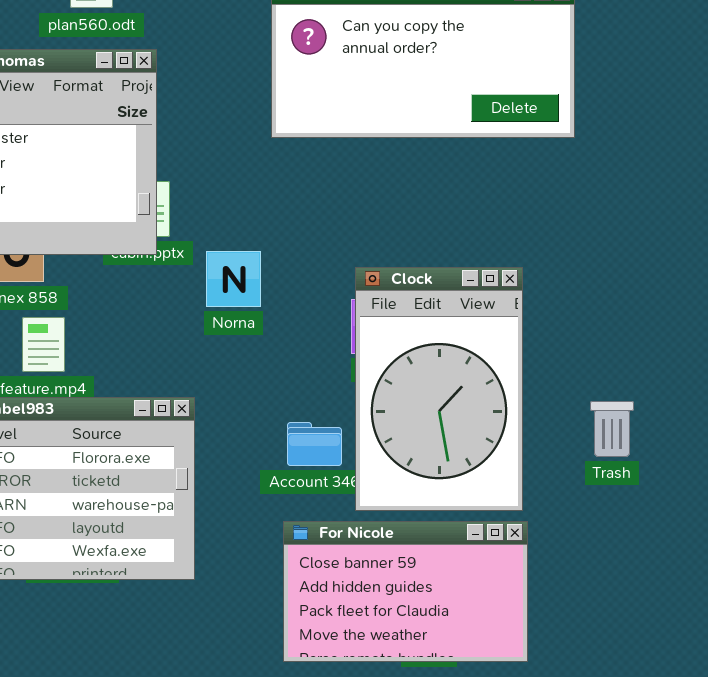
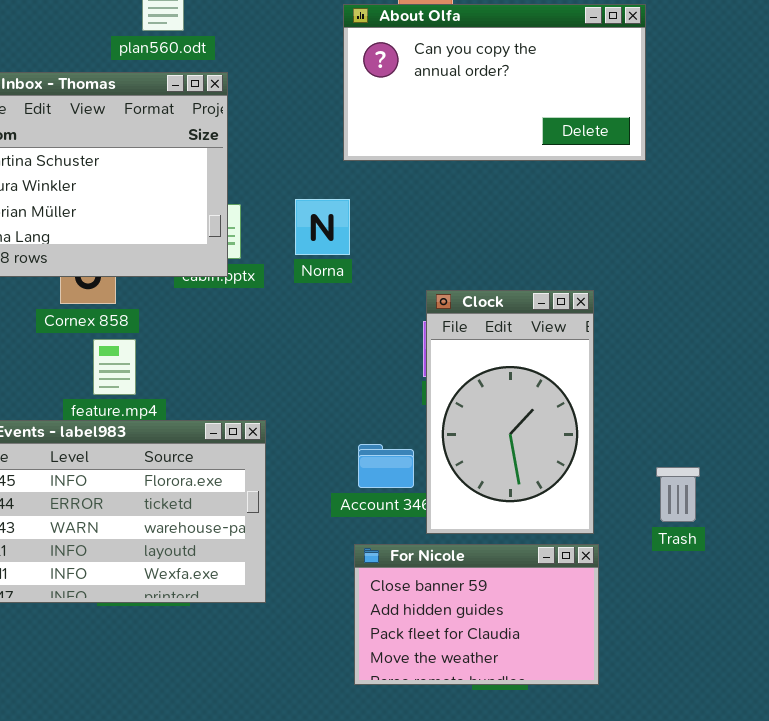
Norna: [206,251,261,307] -> [295,199,350,255], moved
Trash: [590,401,634,457] -> [656,467,700,522], moved

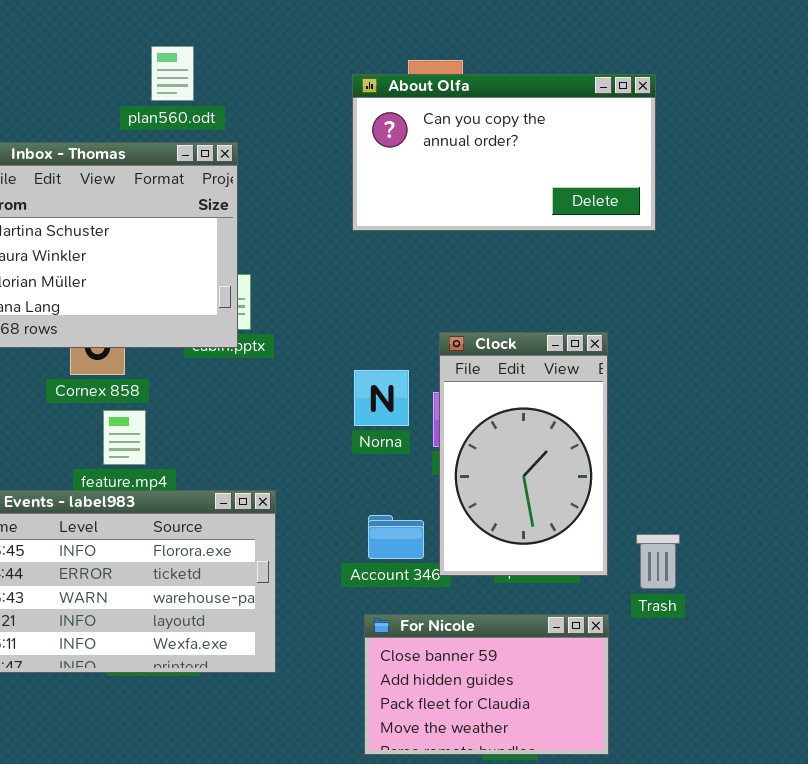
Norna: [295,199,350,255] -> [354,370,409,426], moved
Clock: [426,290,594,534] -> [439,332,608,576], moved
Trash: [656,467,700,522] -> [636,534,680,589], moved

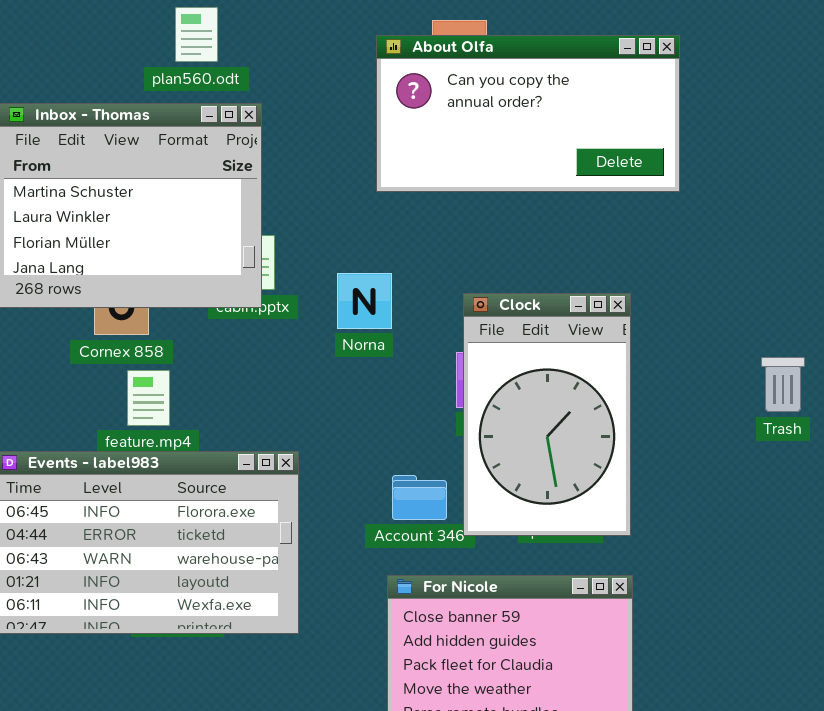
Norna: [354,370,409,426] -> [337,273,392,329], moved
Trash: [636,534,680,589] -> [761,357,805,412], moved

